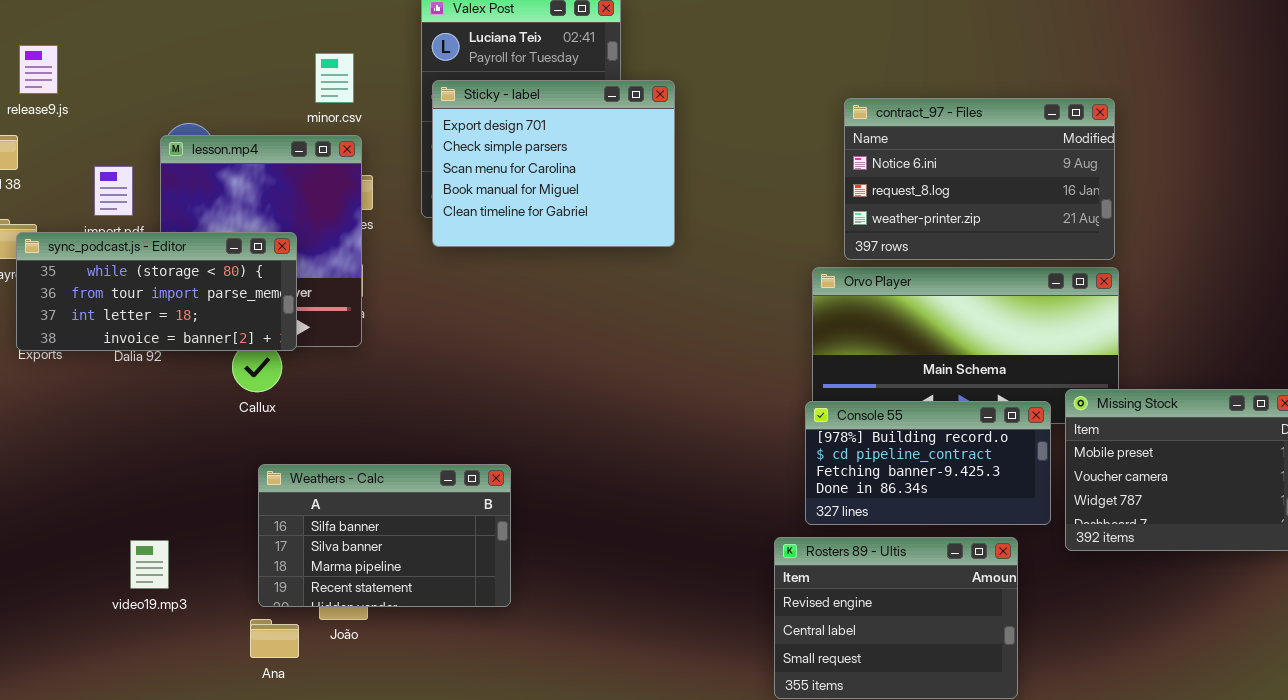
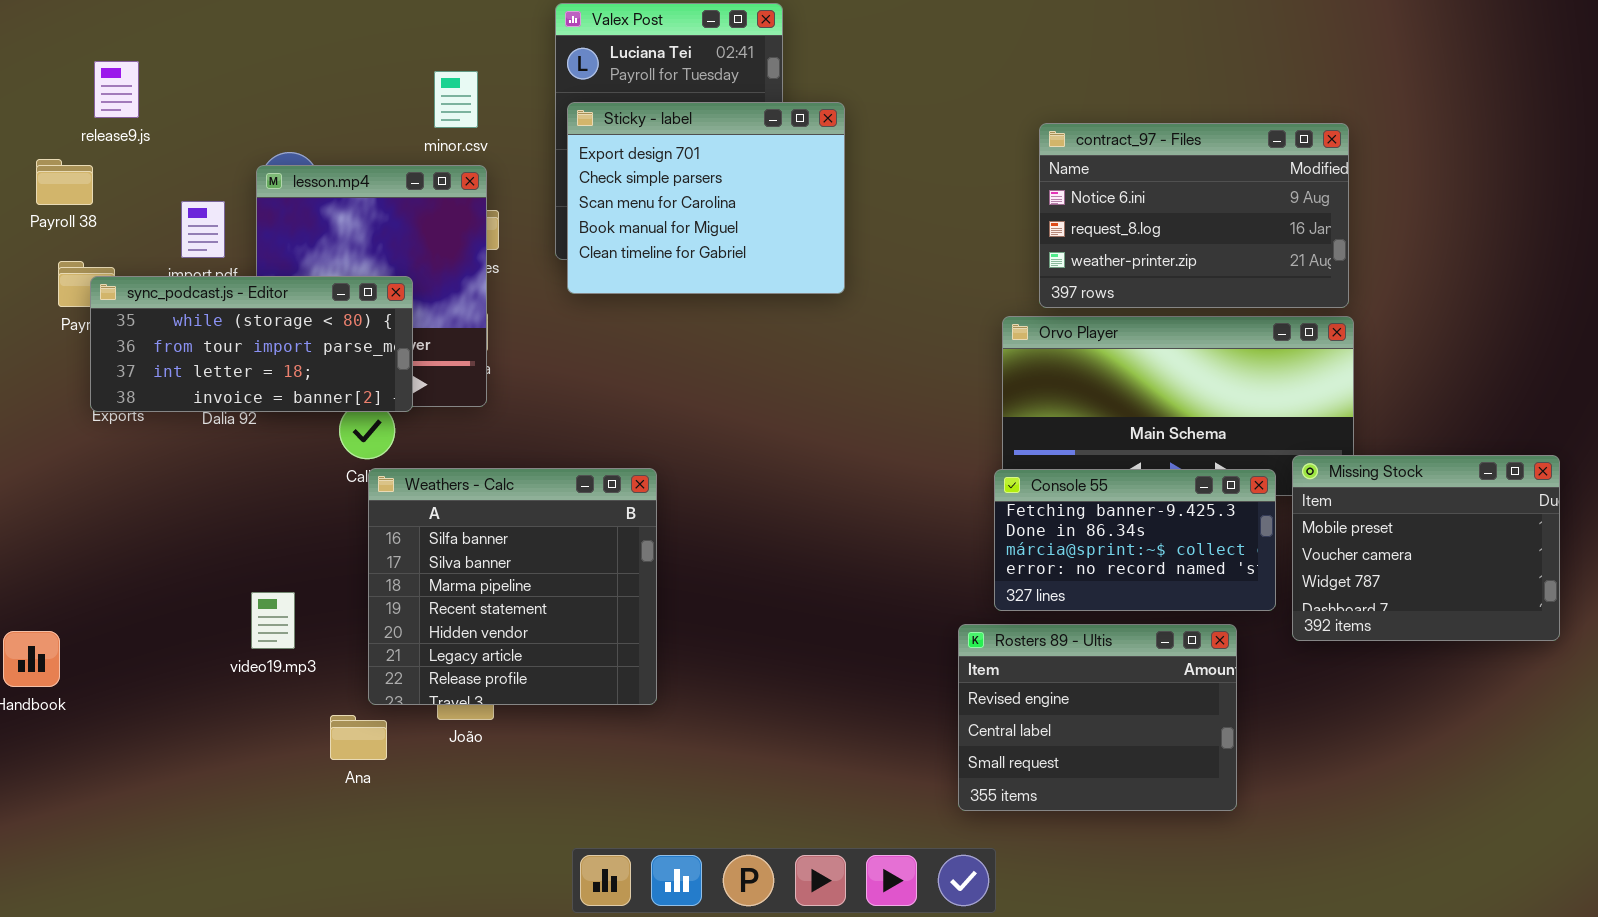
Console 55: [805,401,1051,525] -> [994,469,1276,611], scrolled down 2 rows
Weathers - Calc: [258,464,511,607] -> [368,468,657,705], resized
video19.mp3: [130,540,169,589] -> [251,592,295,649], moved
Ana: [250,619,299,658] -> [330,715,387,760], moved

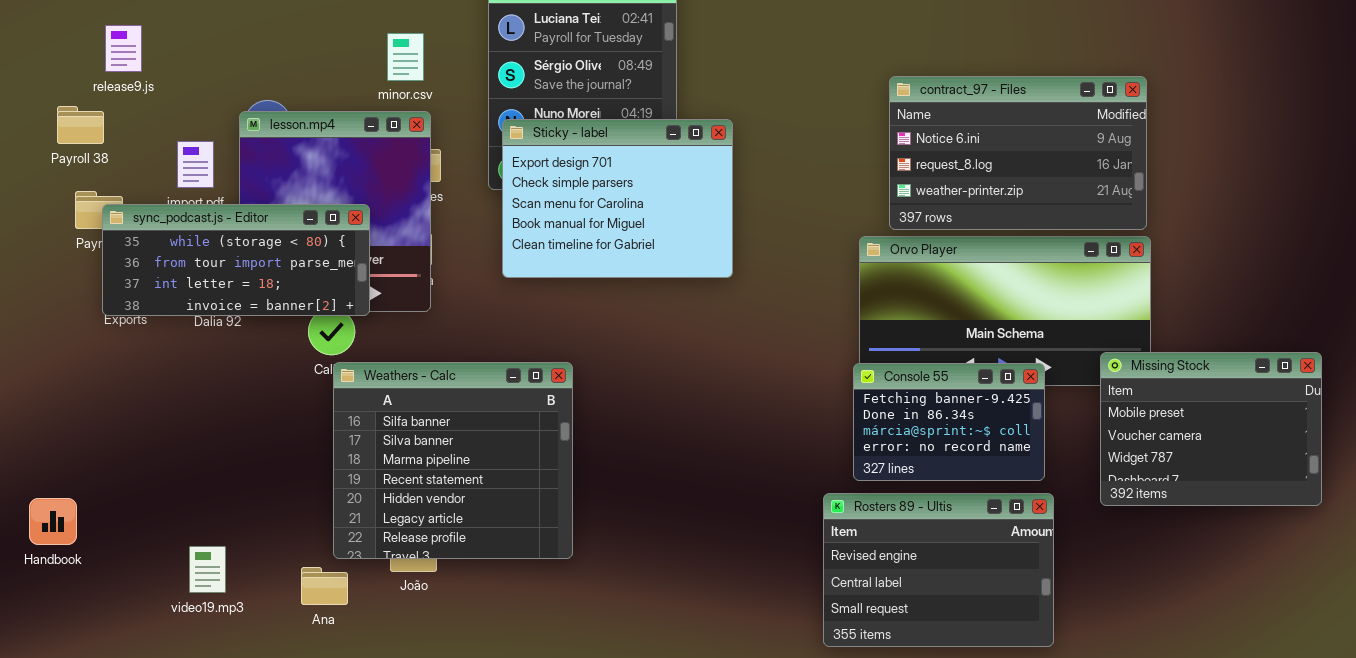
Sticky - label: [567,102,845,294] -> [502,119,733,278], moved
Console 55: [994,469,1276,611] -> [853,363,1045,481], resized
video19.mp3: [251,592,295,649] -> [189,546,226,593], moved

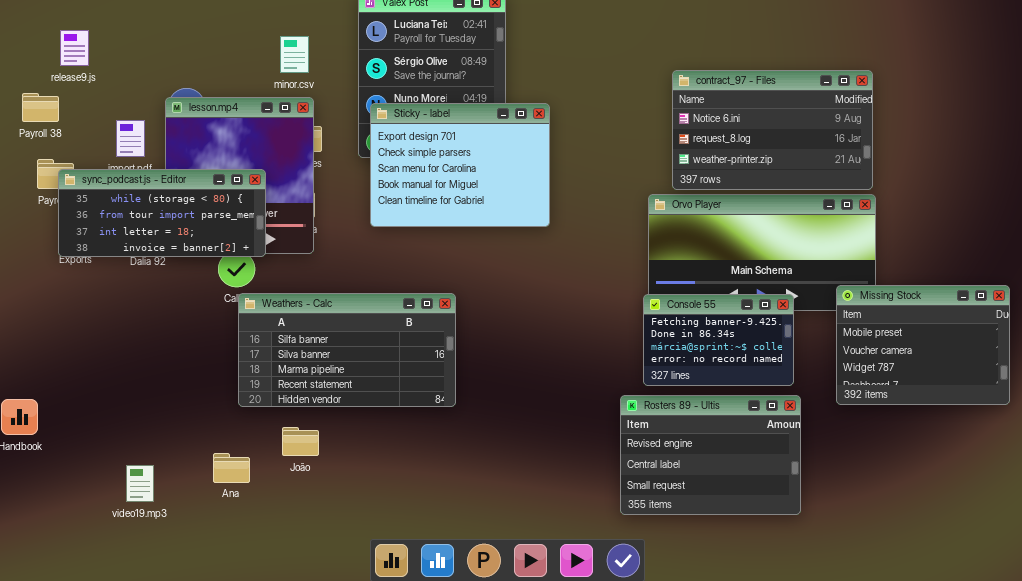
Weathers - Calc: [333,362,573,559] -> [238,293,456,407], resized
video19.mp3: [189,546,226,593] -> [126,465,154,502], moved

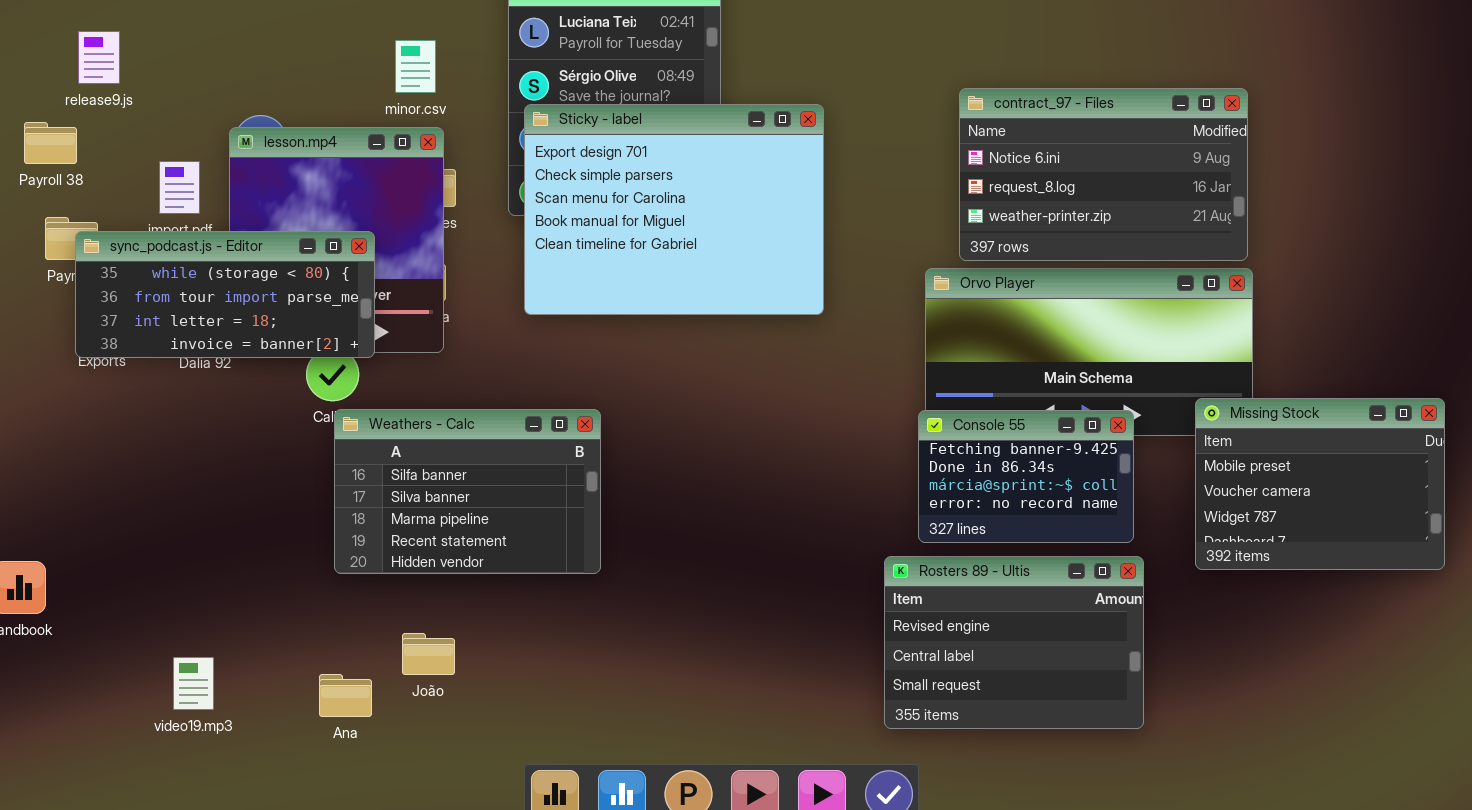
Sticky - label: [370,103,550,227] -> [524,104,824,315], resized
Weathers - Calc: [238,293,456,407] -> [334,409,601,574], resized
João: [282,427,319,456] -> [402,633,455,675], moved
Ana: [213,453,250,483] -> [319,674,372,717], moved

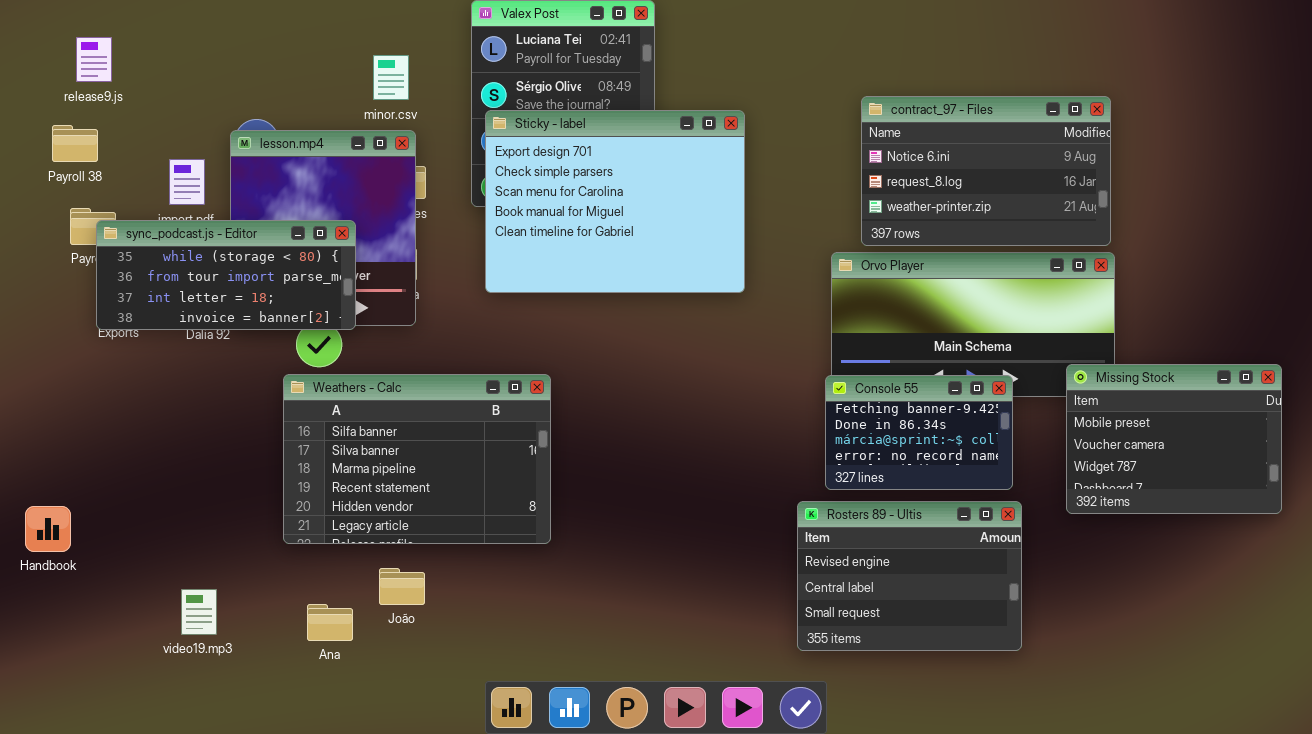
release9.js: [78,31,120,84] -> [76,37,112,82], moved
Weathers - Calc: [334,409,601,574] -> [283,374,551,544], resized

